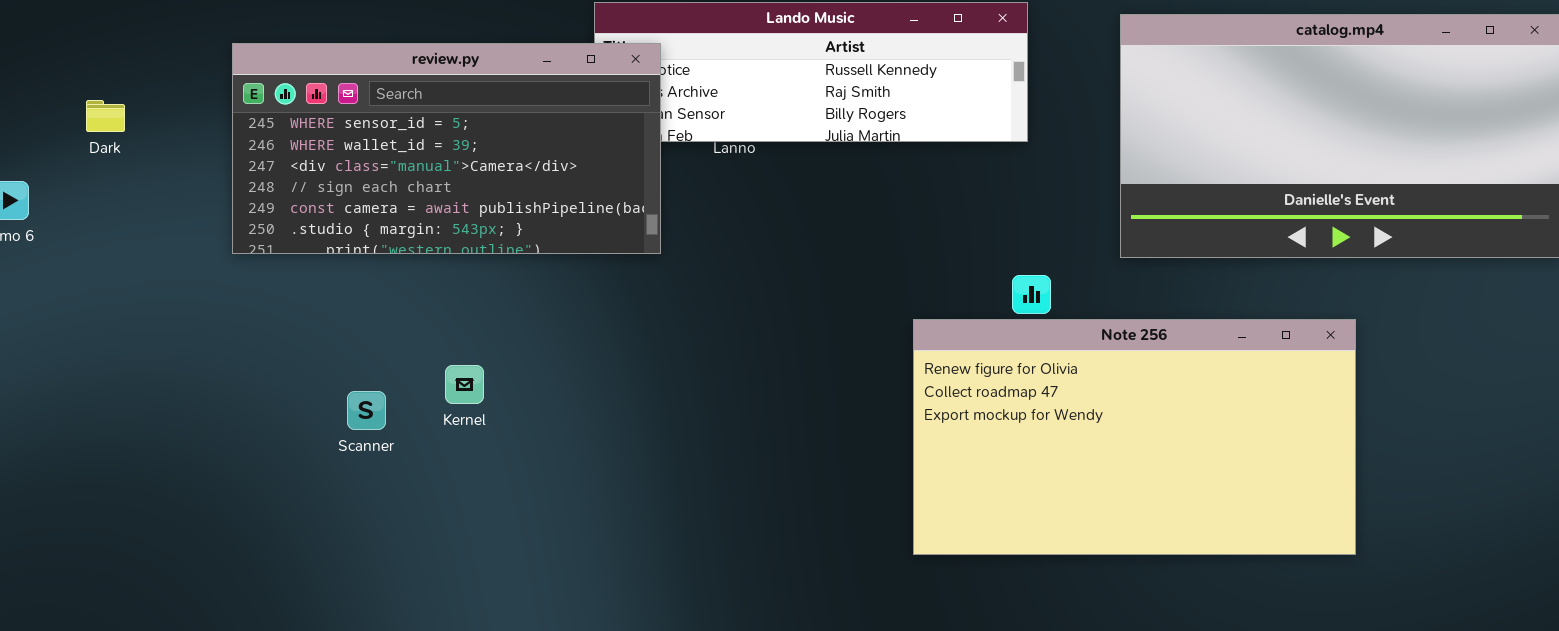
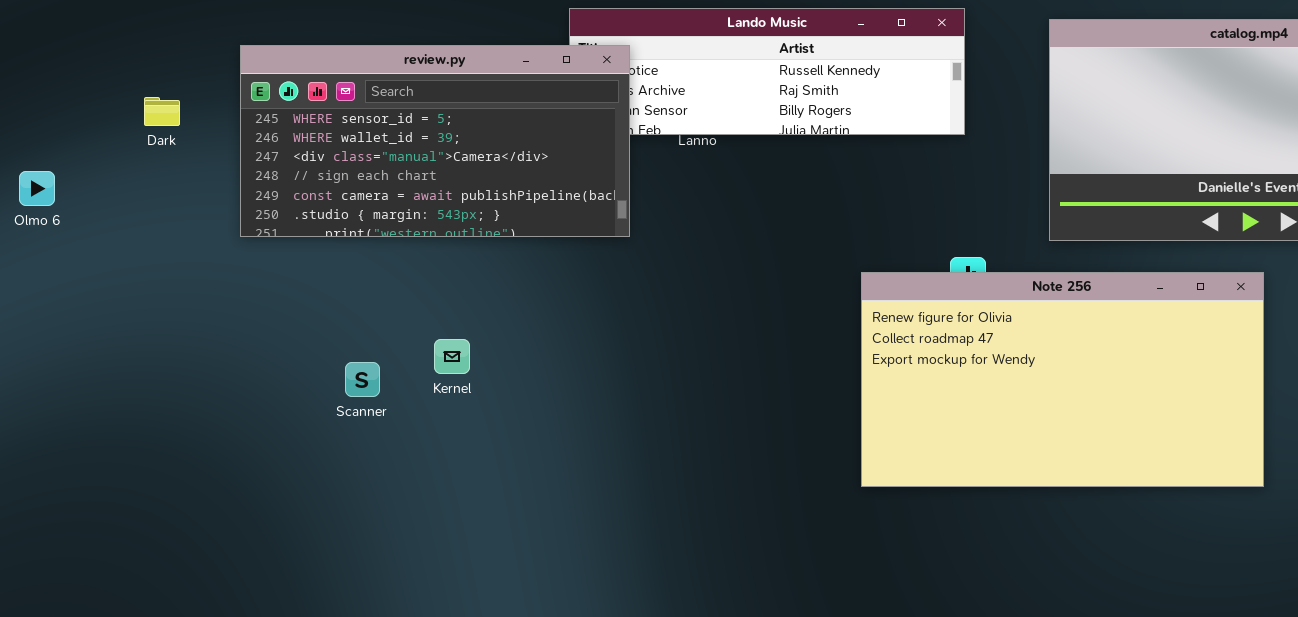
Dark: [86,100,125,132] -> [144,97,180,126], moved
Note 256: [913,319,1356,555] -> [861,272,1264,487], moved

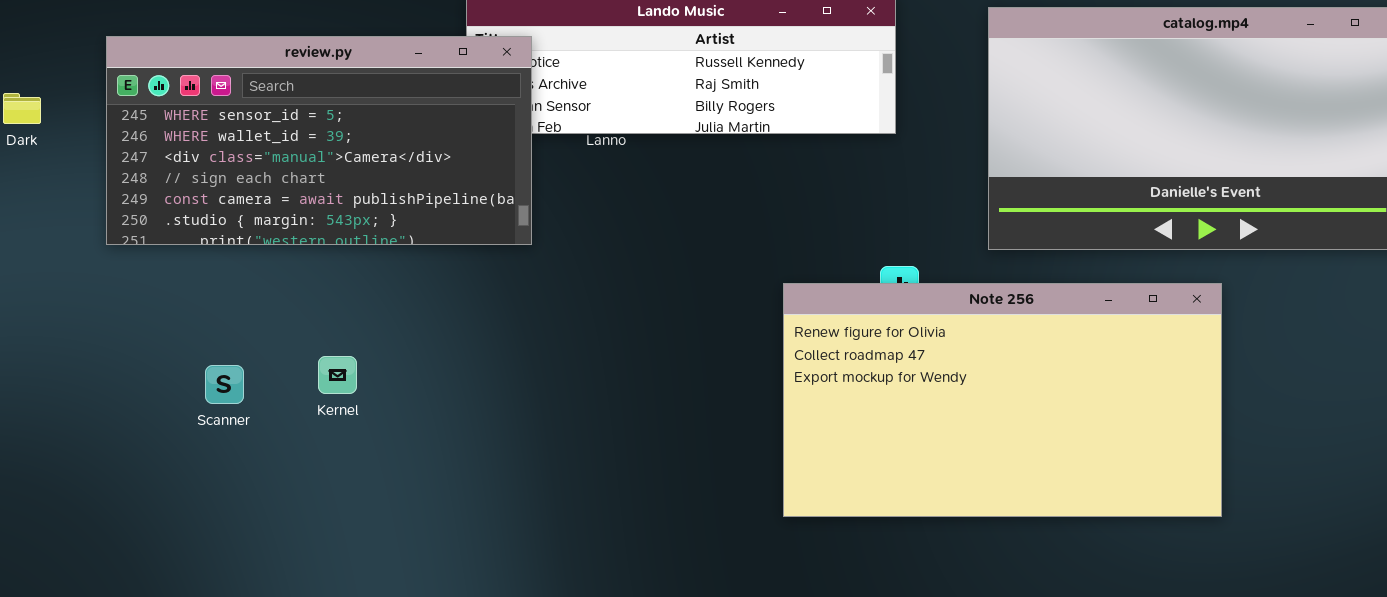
Scanner: [345,362,380,397] -> [205,365,244,404], moved

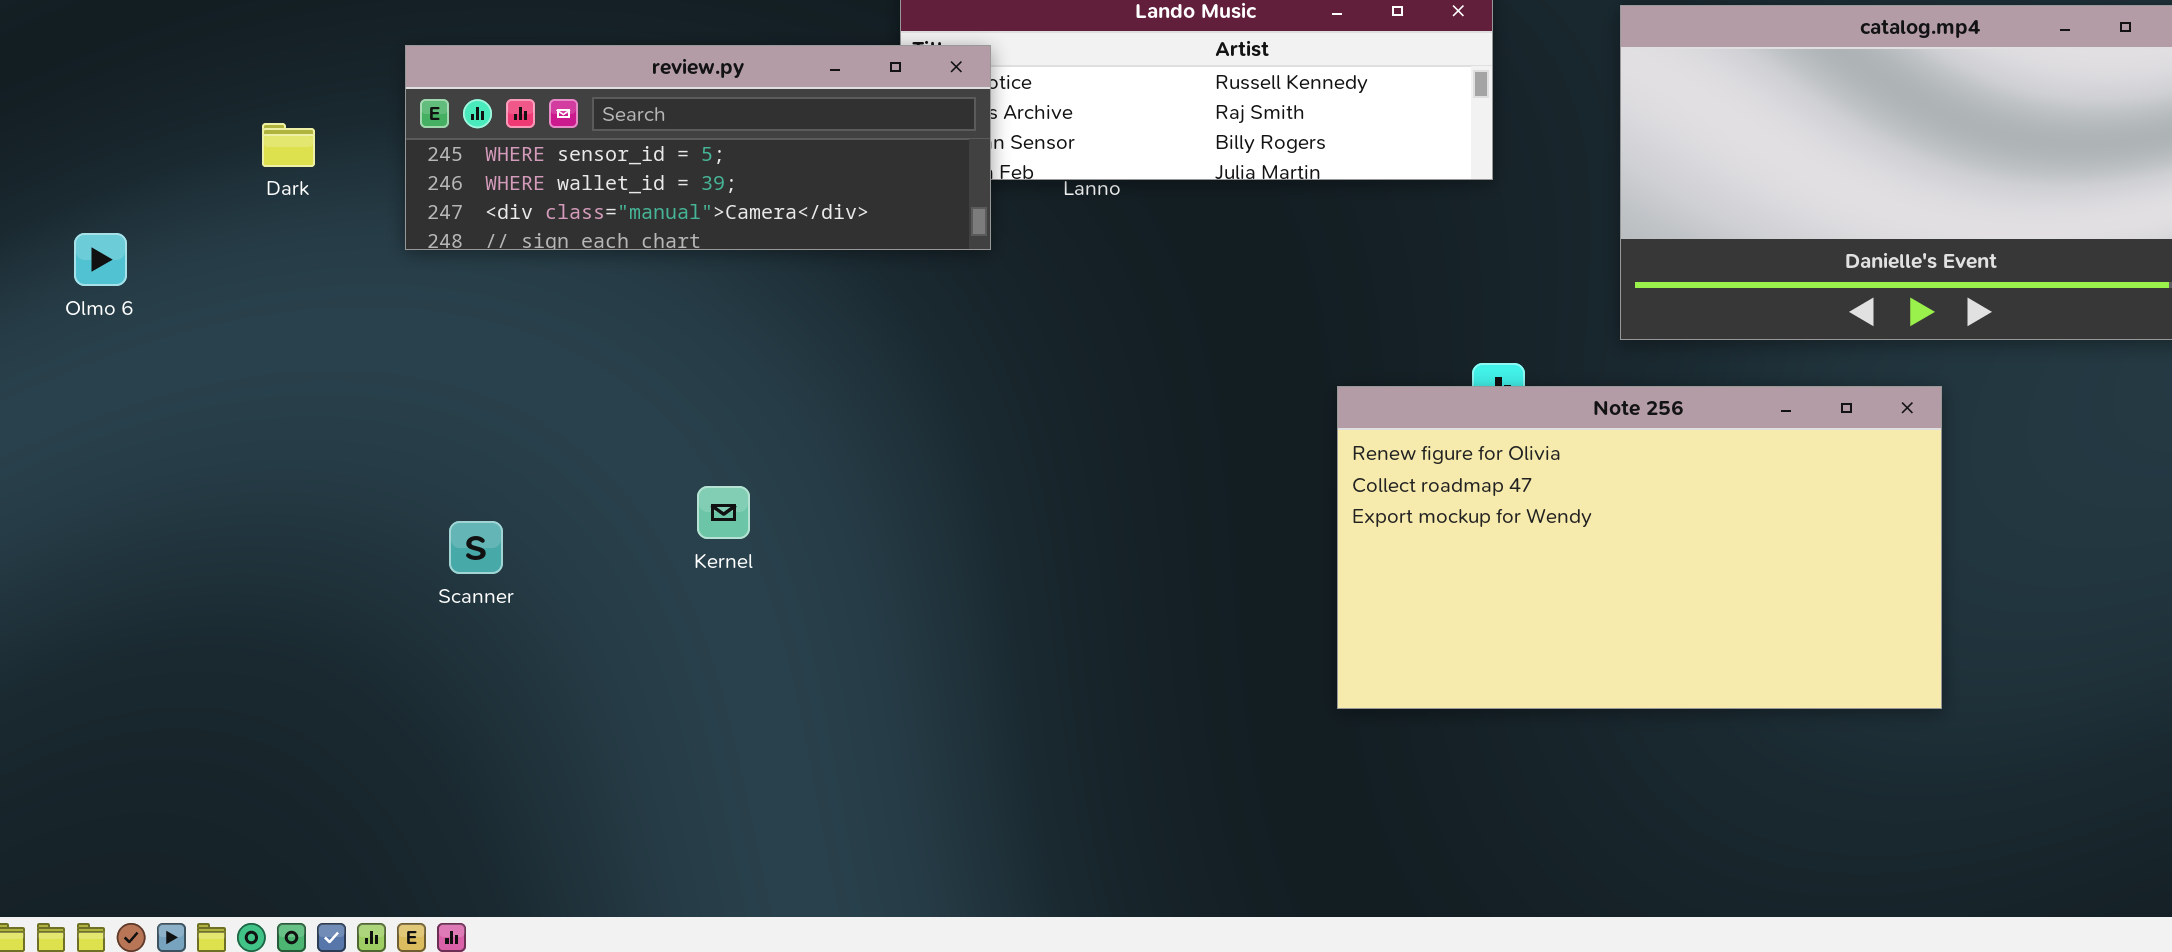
review.py: [106,36,532,245] -> [405,45,991,250], resized
Scanner: [205,365,244,404] -> [449,521,503,574], moved

